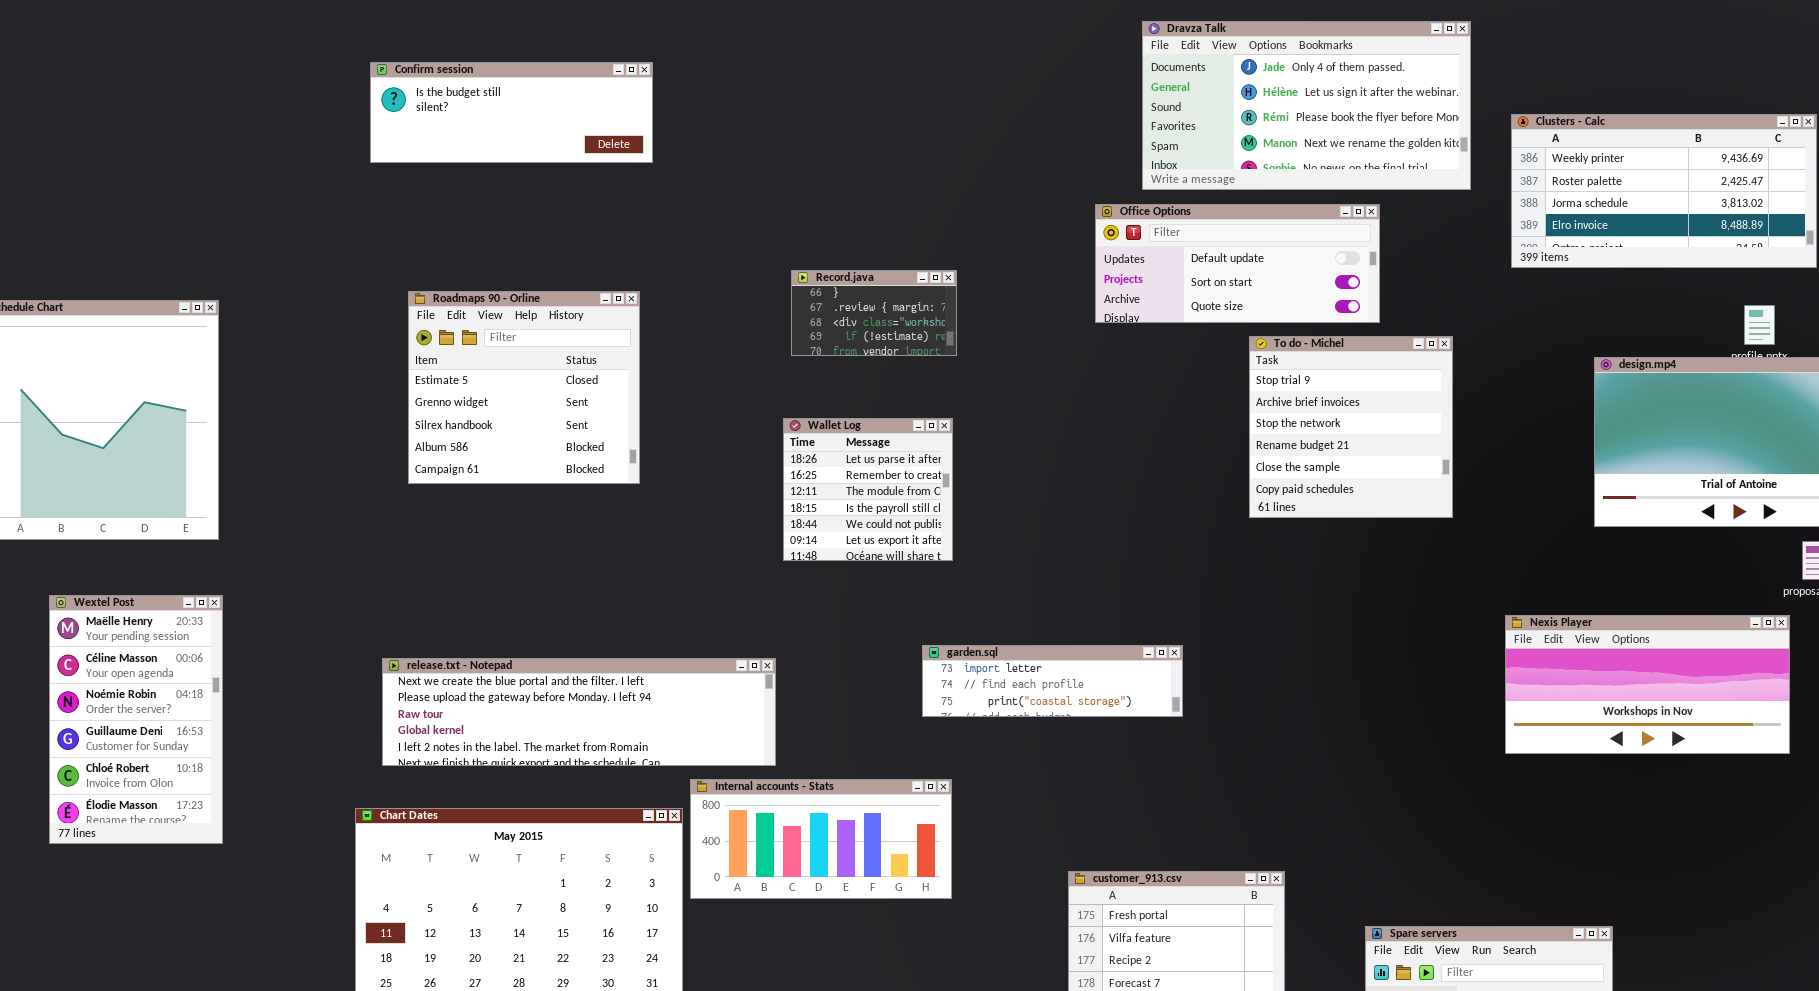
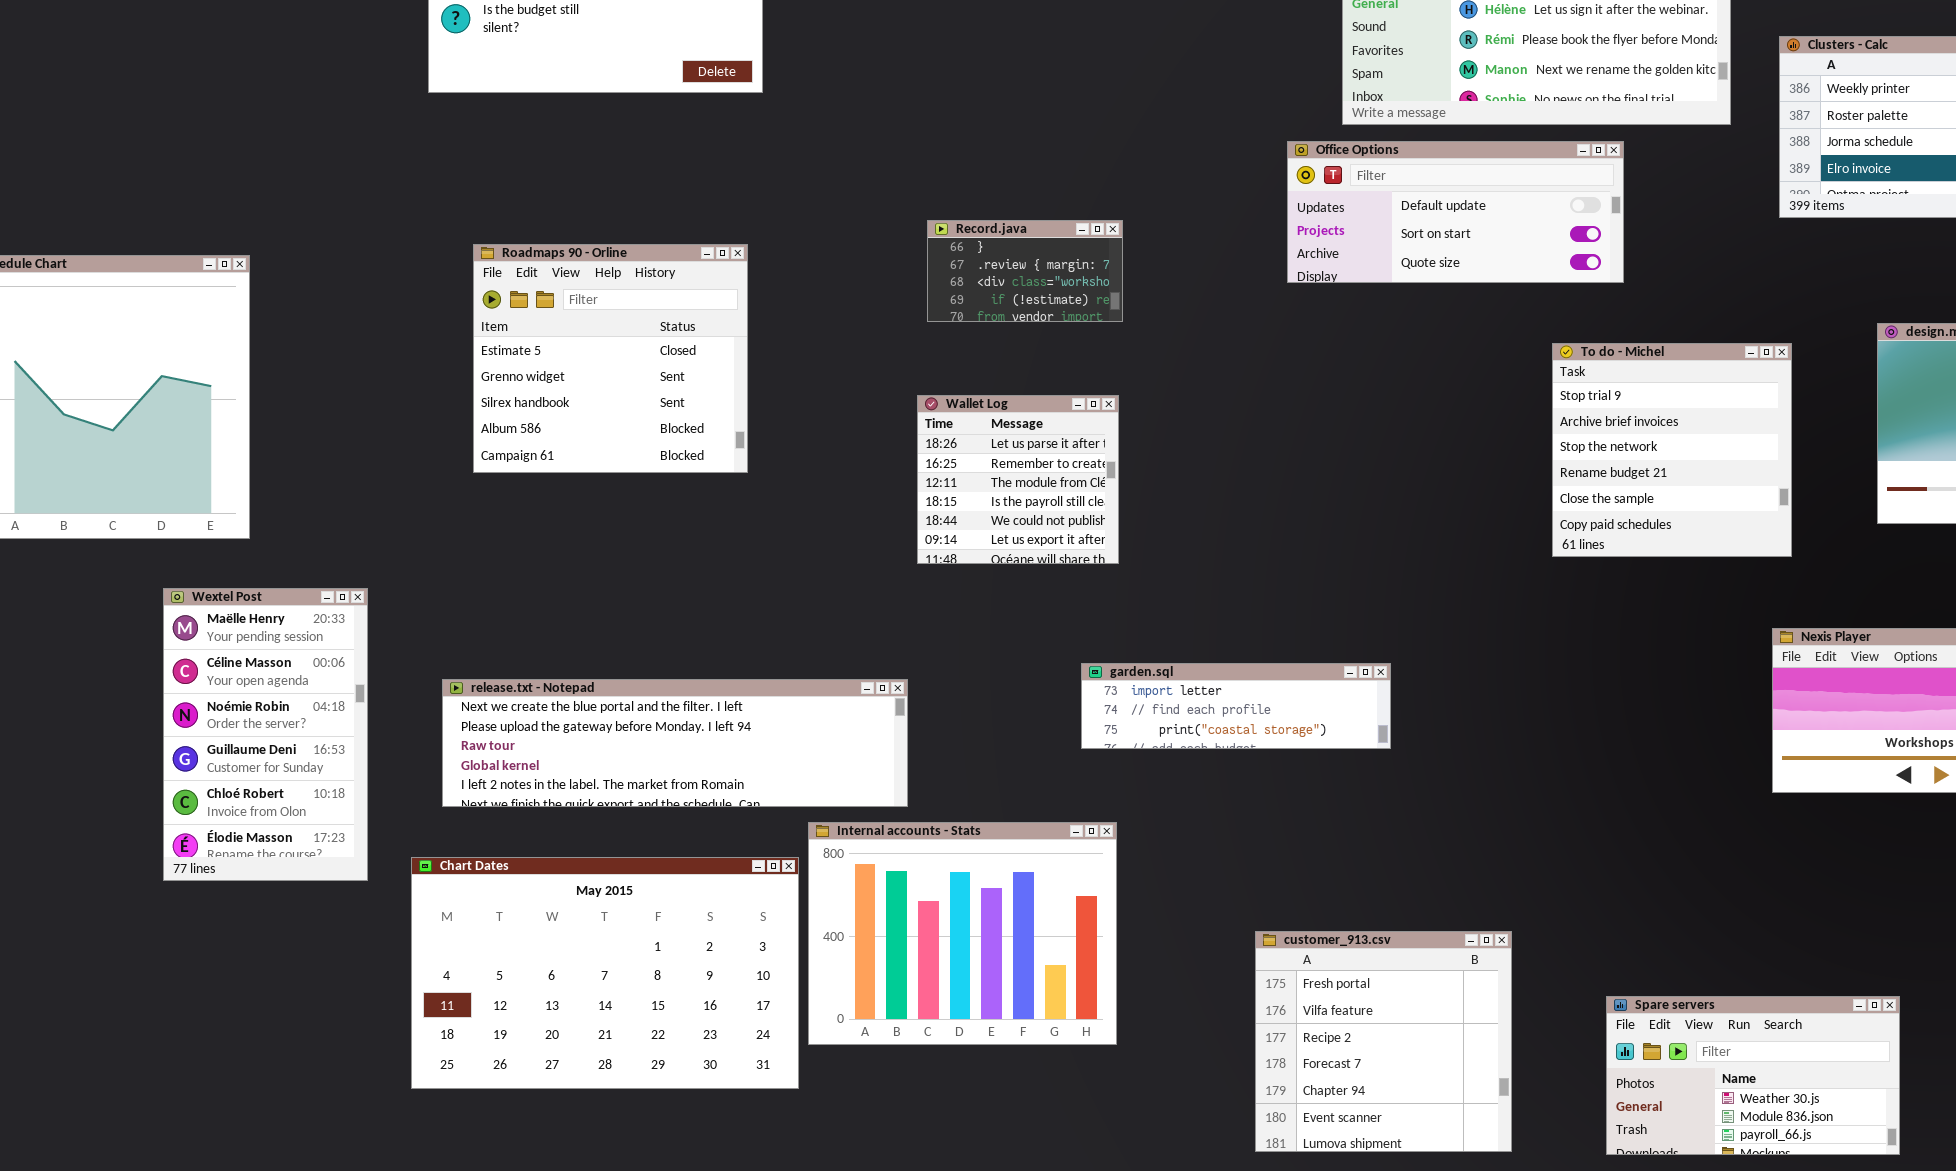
To do - Michel: [1249,336,1453,518] -> [1552,343,1792,557], moved
Wextel Post: [49,595,223,844] -> [163,588,368,881], moved
Internal accounts - Stats: [690,779,952,899] -> [808,822,1117,1045], resized

